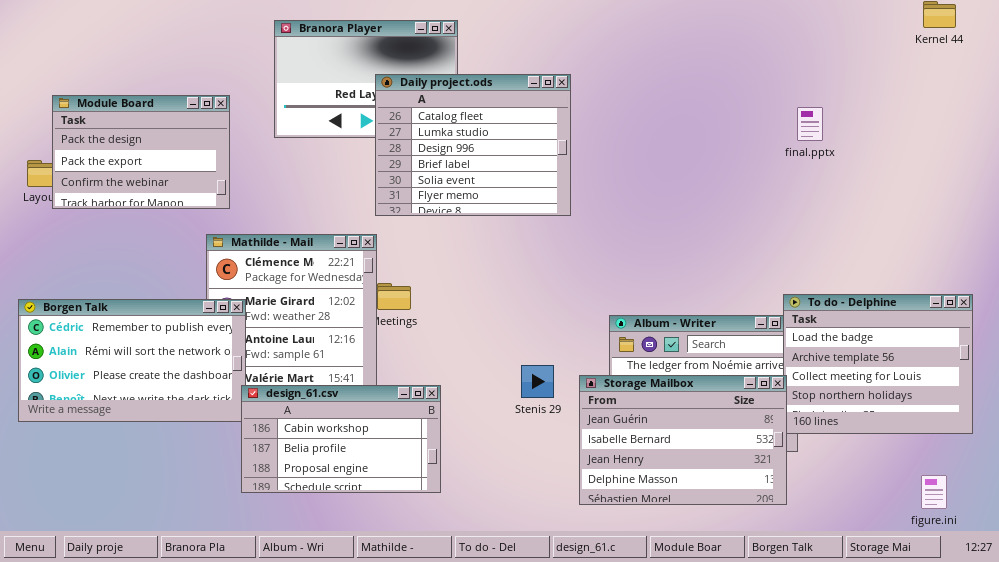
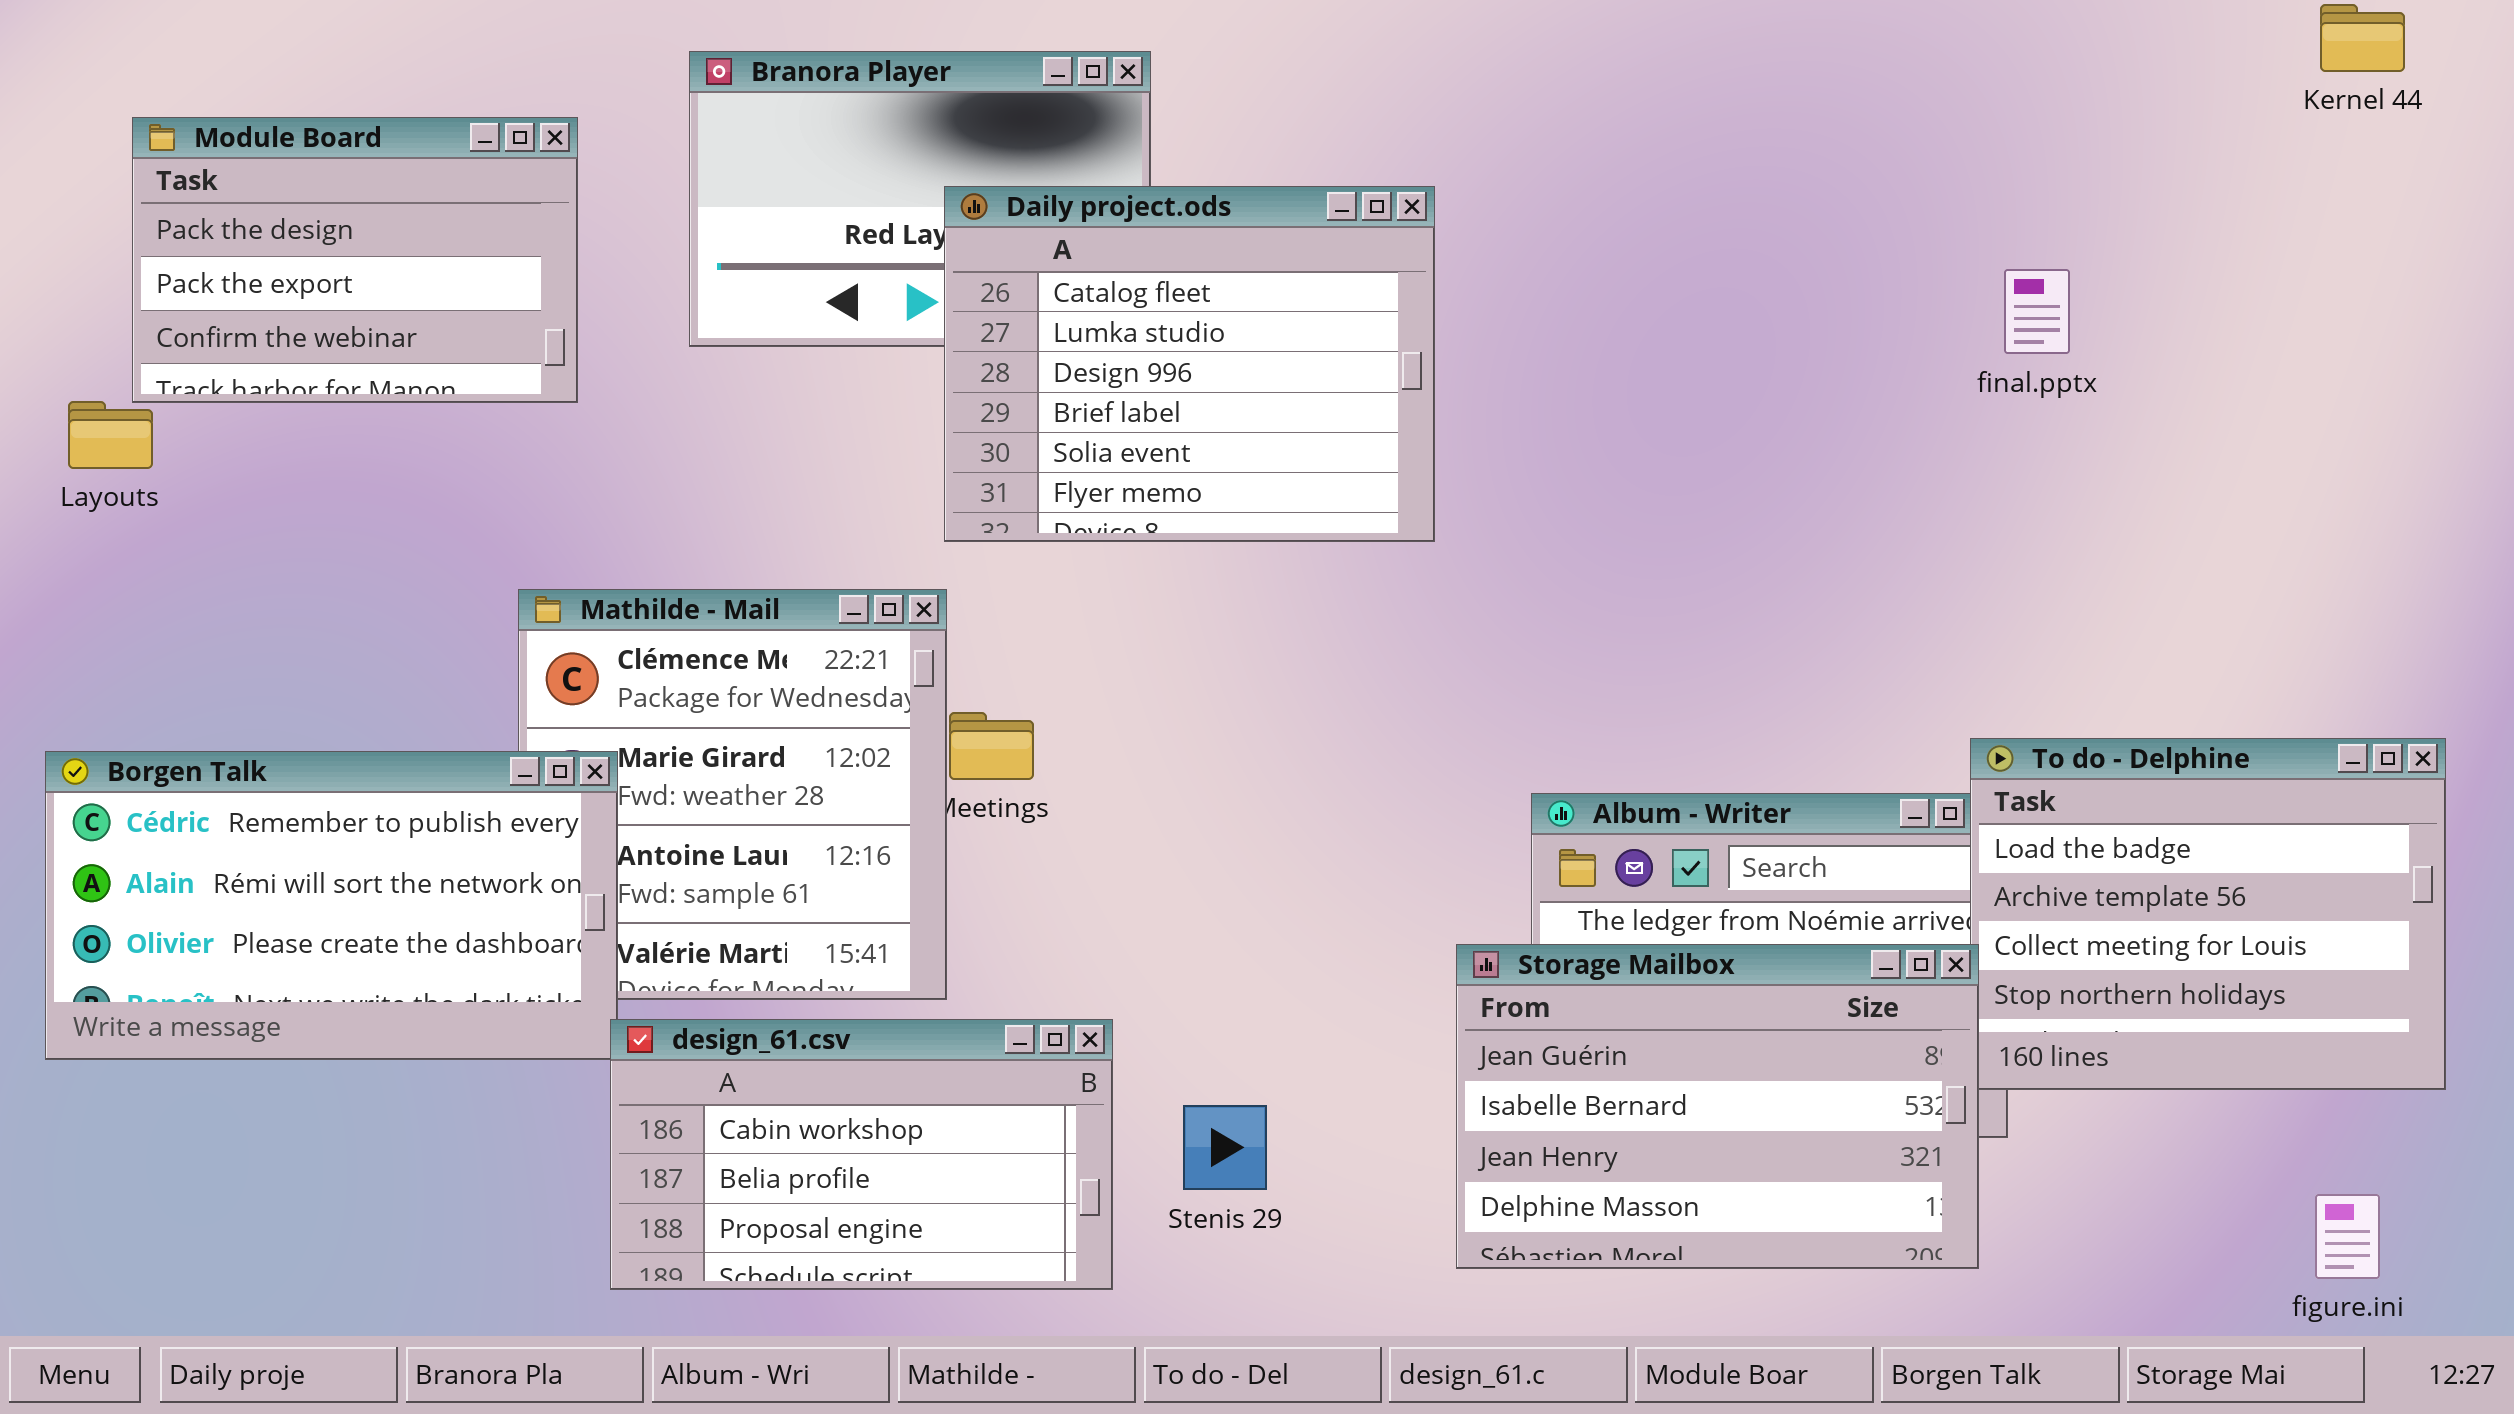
Module Board: [52,95,230,209] -> [132,117,578,403], moved
Stenis 29: [521,365,554,398] -> [1183,1105,1267,1190], moved
design_61.csv: [241,385,441,493] -> [610,1019,1113,1290], moved

